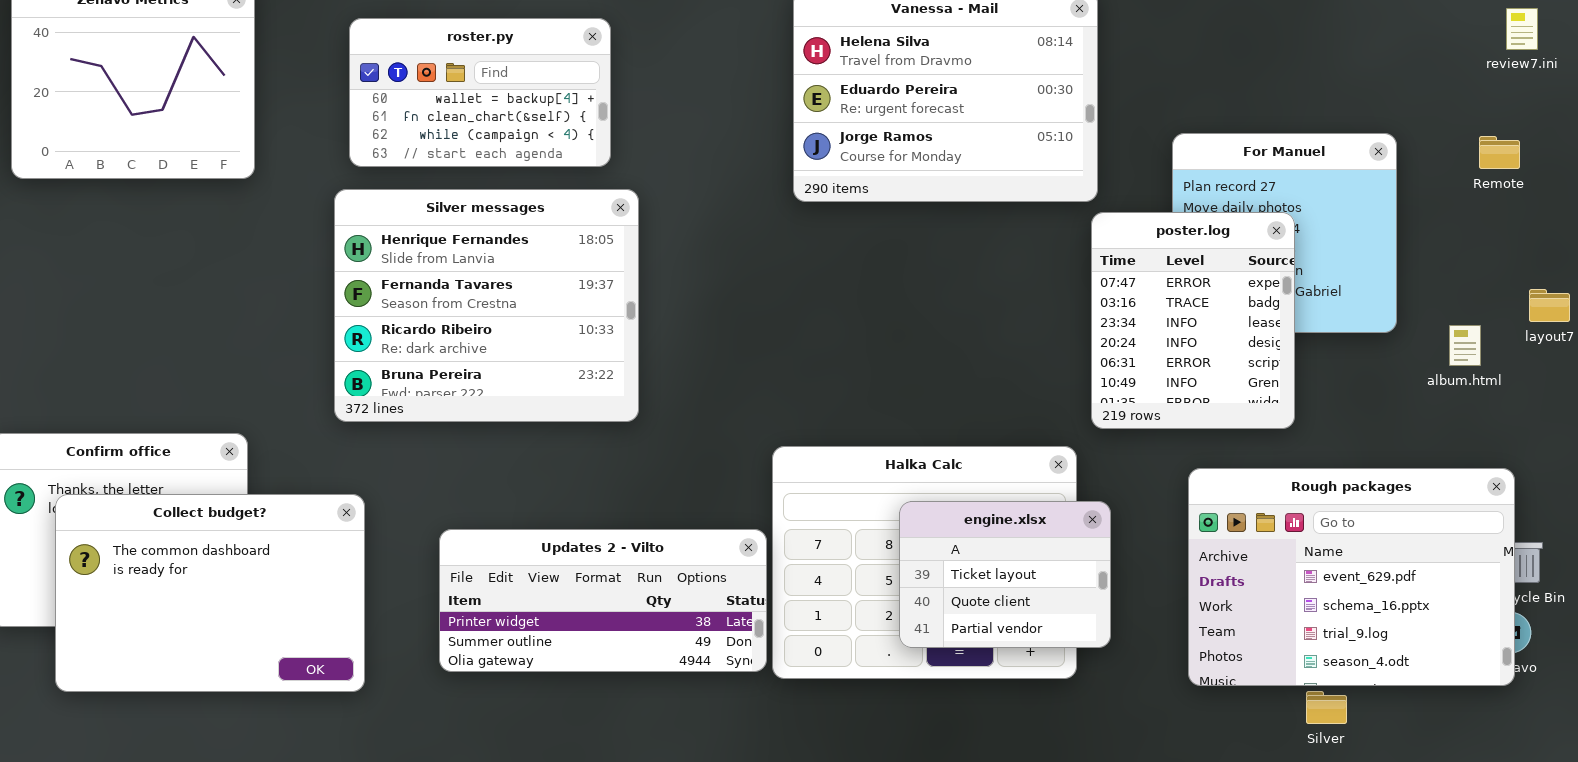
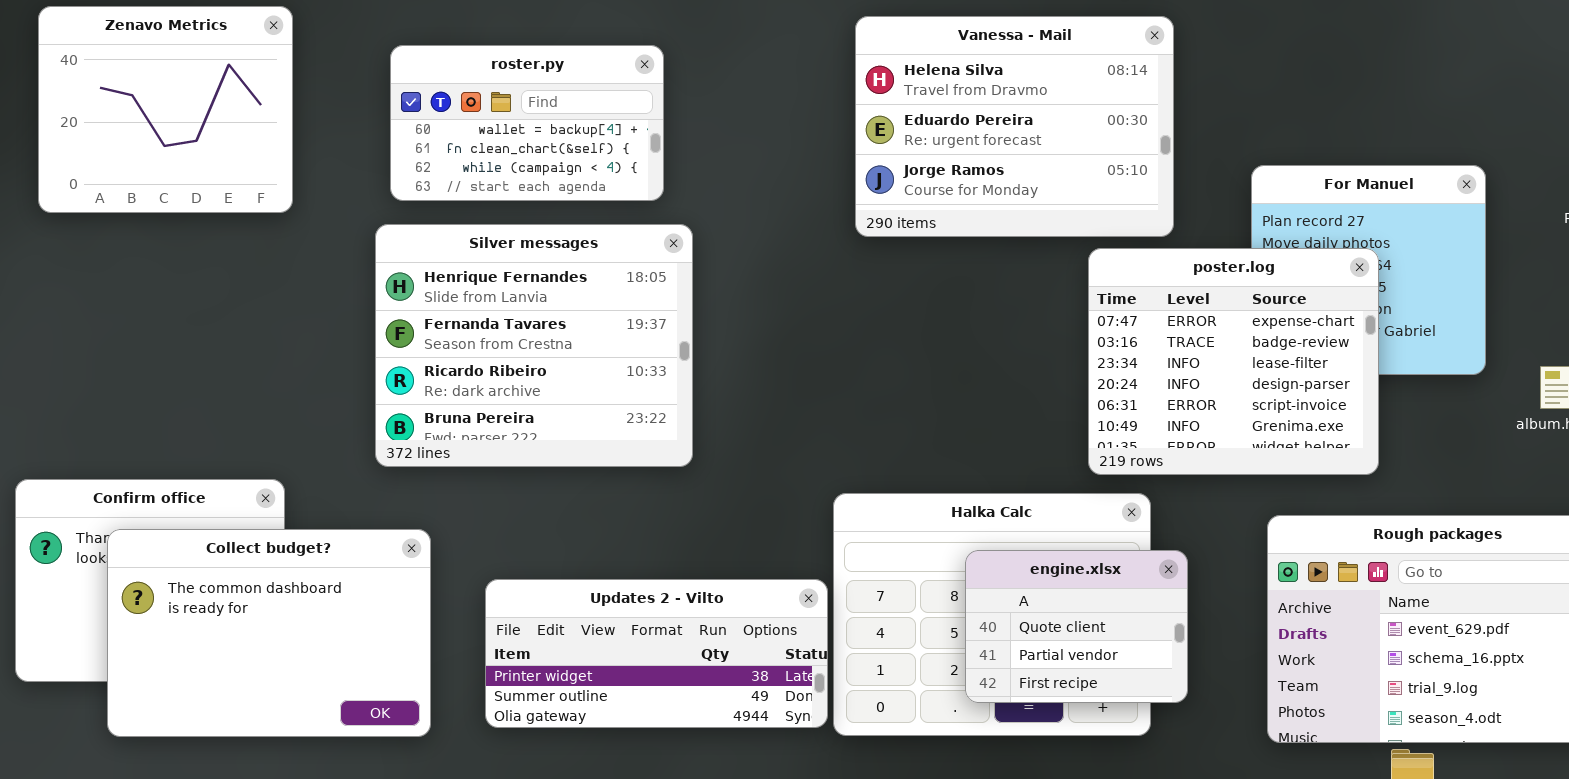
poster.log: [1091,212,1295,429] -> [1088,248,1379,475], resized
Collect budget?: [55,494,365,692] -> [107,529,431,737], moved
engine.xlsx: [899,501,1111,648] -> [965,550,1188,703], scrolled down 1 row

